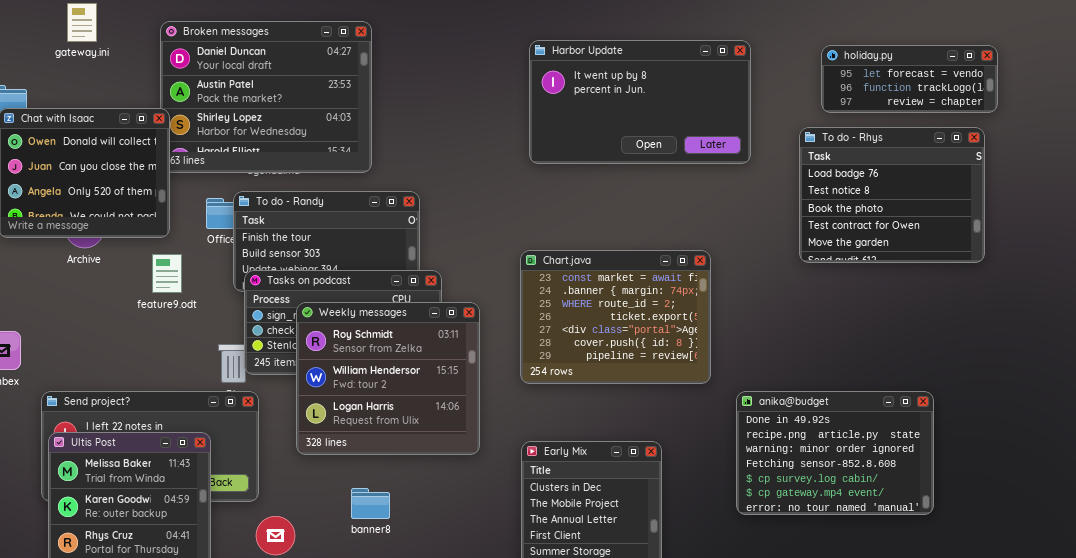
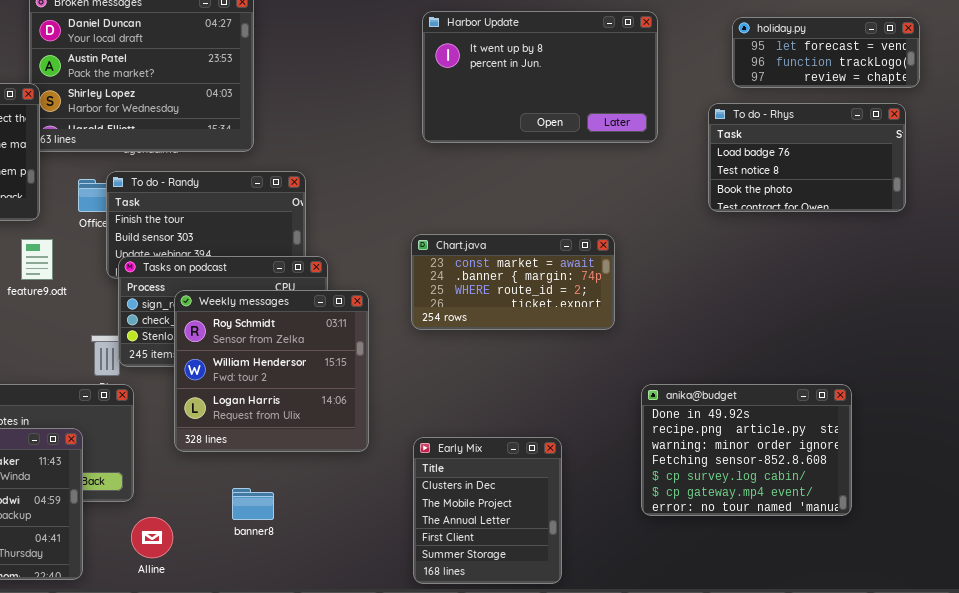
To do - Rhys: [799,127,985,263] -> [708,103,906,212], resized
Chart.java: [520,250,711,384] -> [411,234,615,330], resized

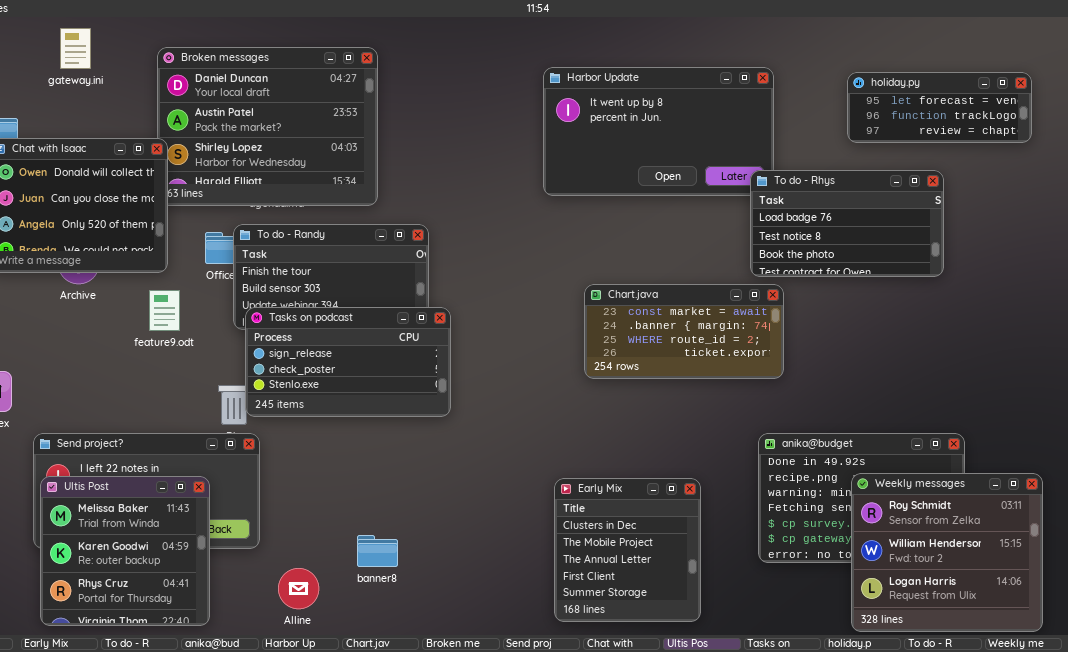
To do - Rhys: [708,103,906,212] -> [750,170,944,277], moved
Chart.java: [411,234,615,330] -> [584,284,784,379], moved
Weekly messages: [174,290,369,452] -> [851,473,1043,632], moved
Early Mix: [413,437,562,584] -> [554,478,701,622], moved
Alline: [131,517,173,558] -> [278,568,319,609], moved

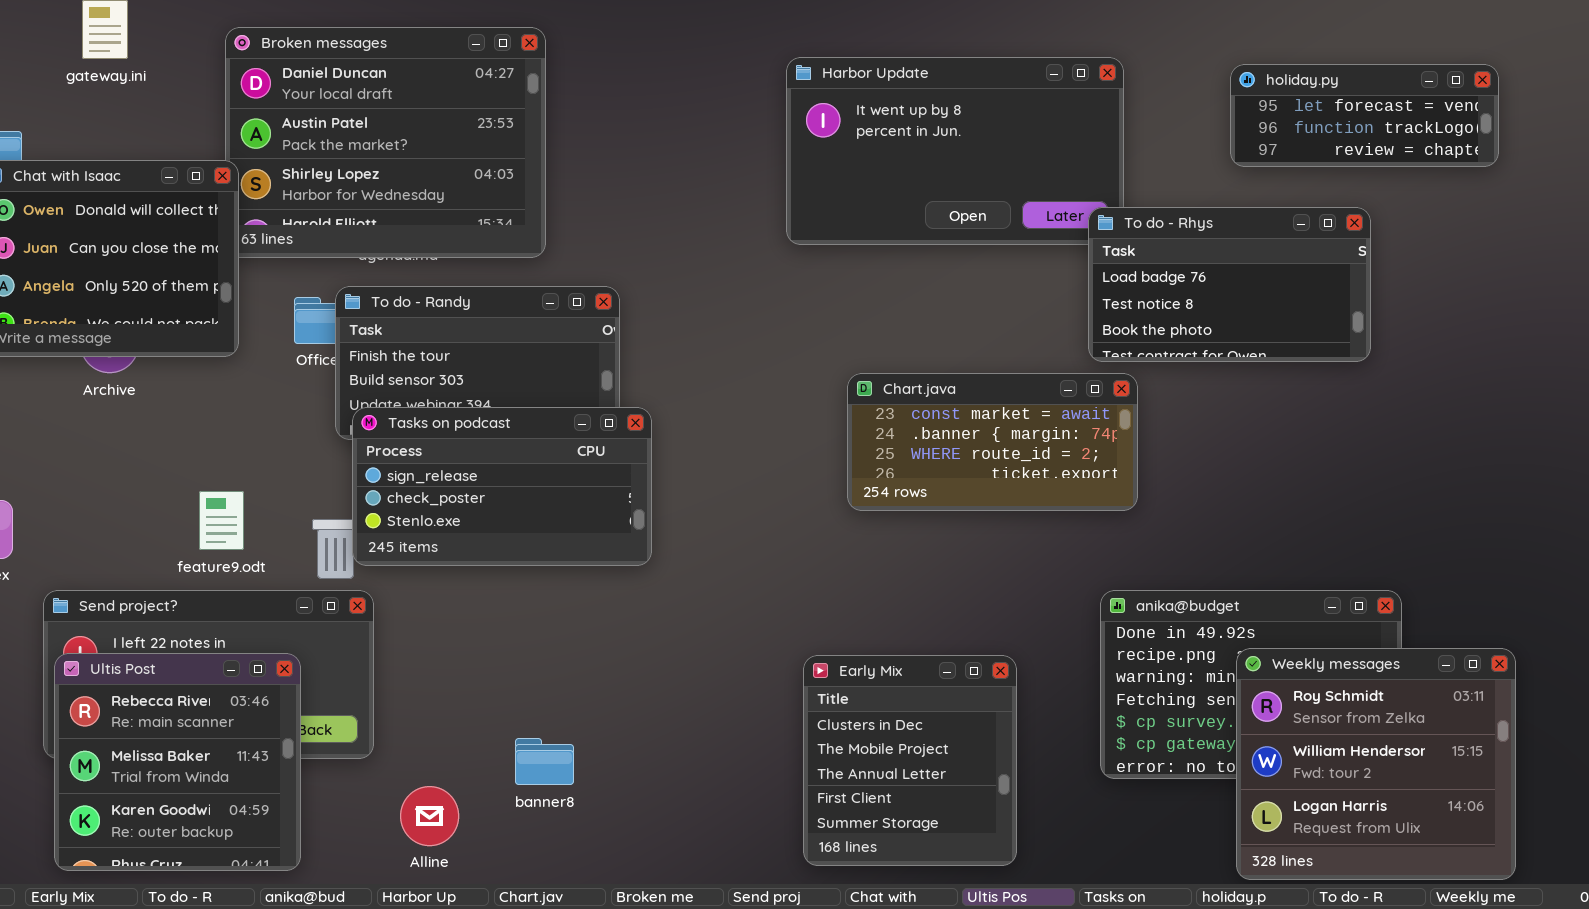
feature9.odt: [149,290,180,331] -> [199,491,244,550], moved
Ultis Post: [40,476,210,626] -> [54,653,301,871], scrolled up 1 row

